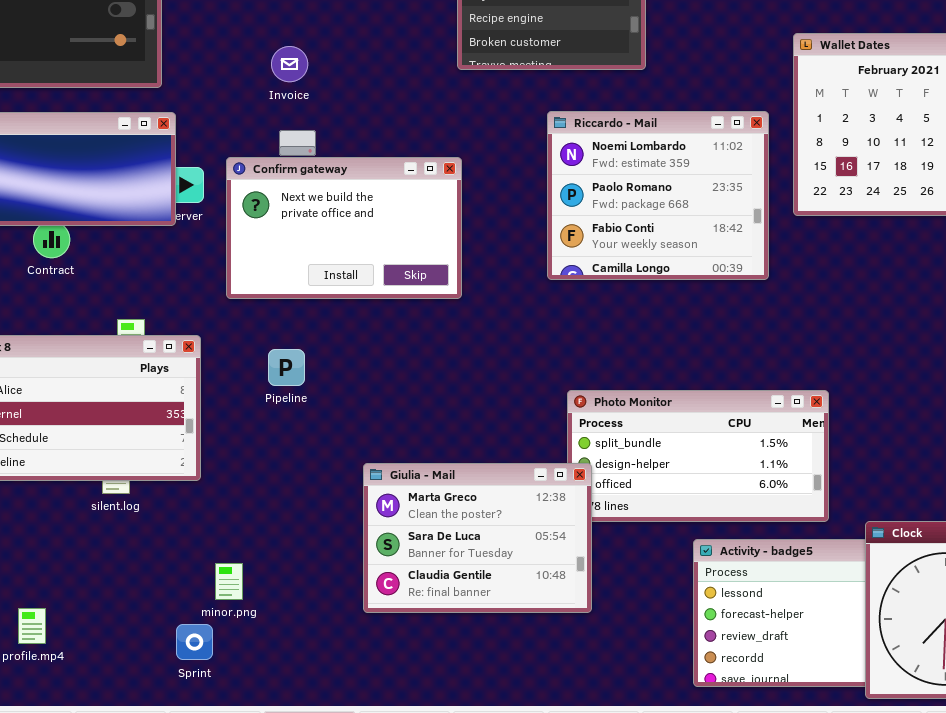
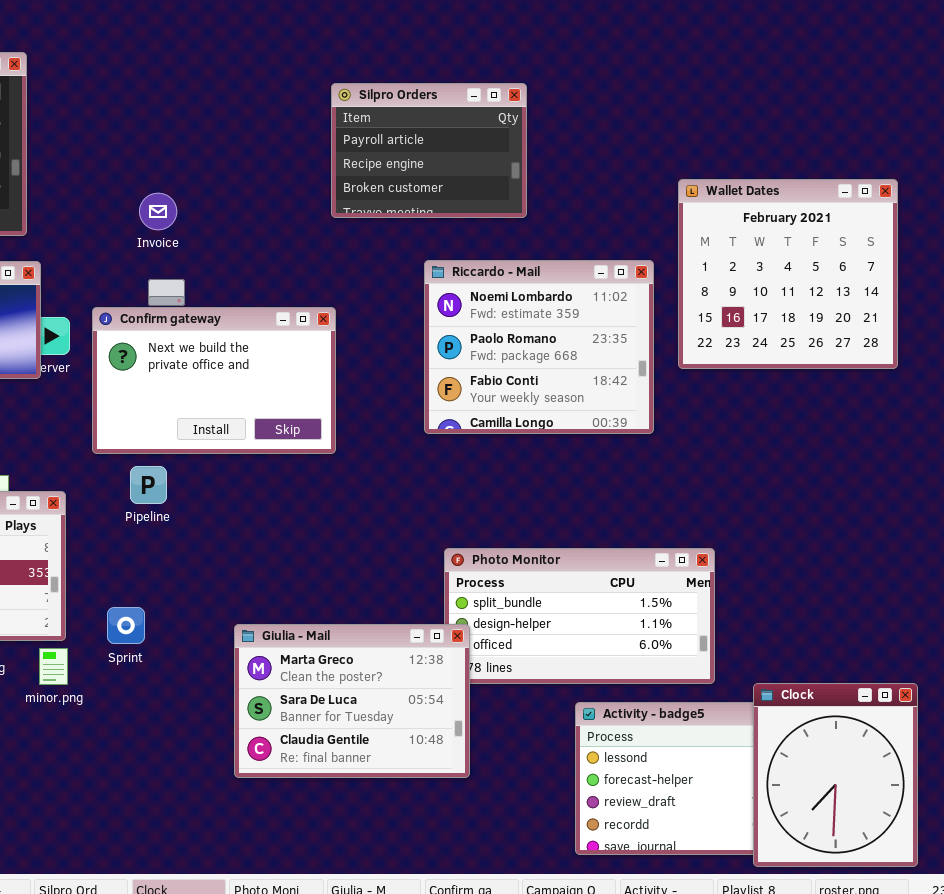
Pipeline: [268,349,305,386] -> [130,466,167,504], moved
minor.png: [215,563,243,600] -> [39,648,68,685], moved
Sprint: [176,624,213,660] -> [107,607,145,644], moved

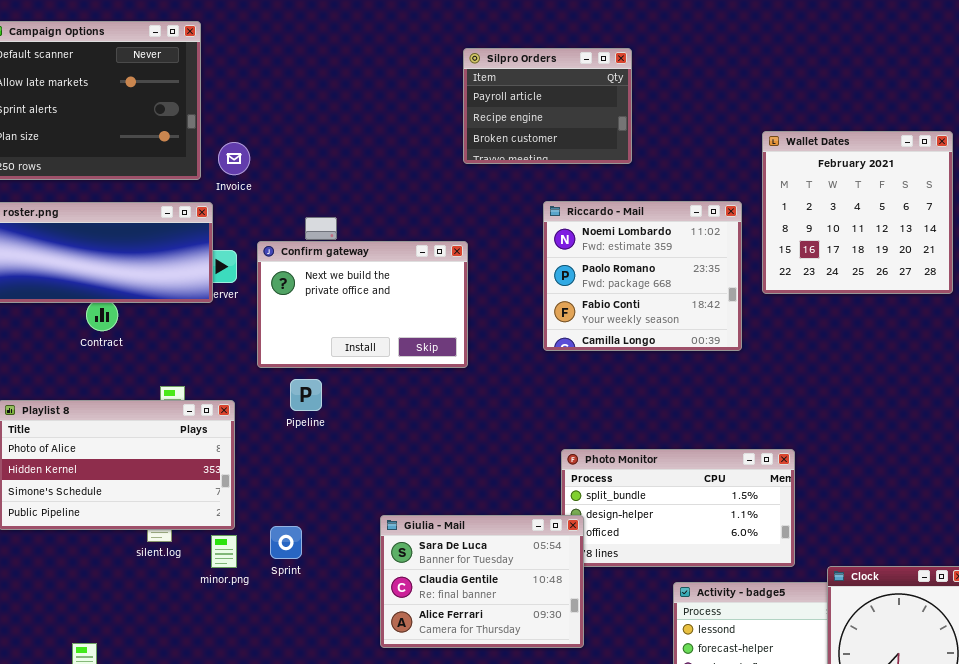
Invoice: [139,193,177,230] -> [218,142,250,175], moved
Sprint: [107,607,145,644] -> [270,526,302,559], moved
Giulia - Mail: [234,624,470,778] -> [380,515,584,648], scrolled down 1 row

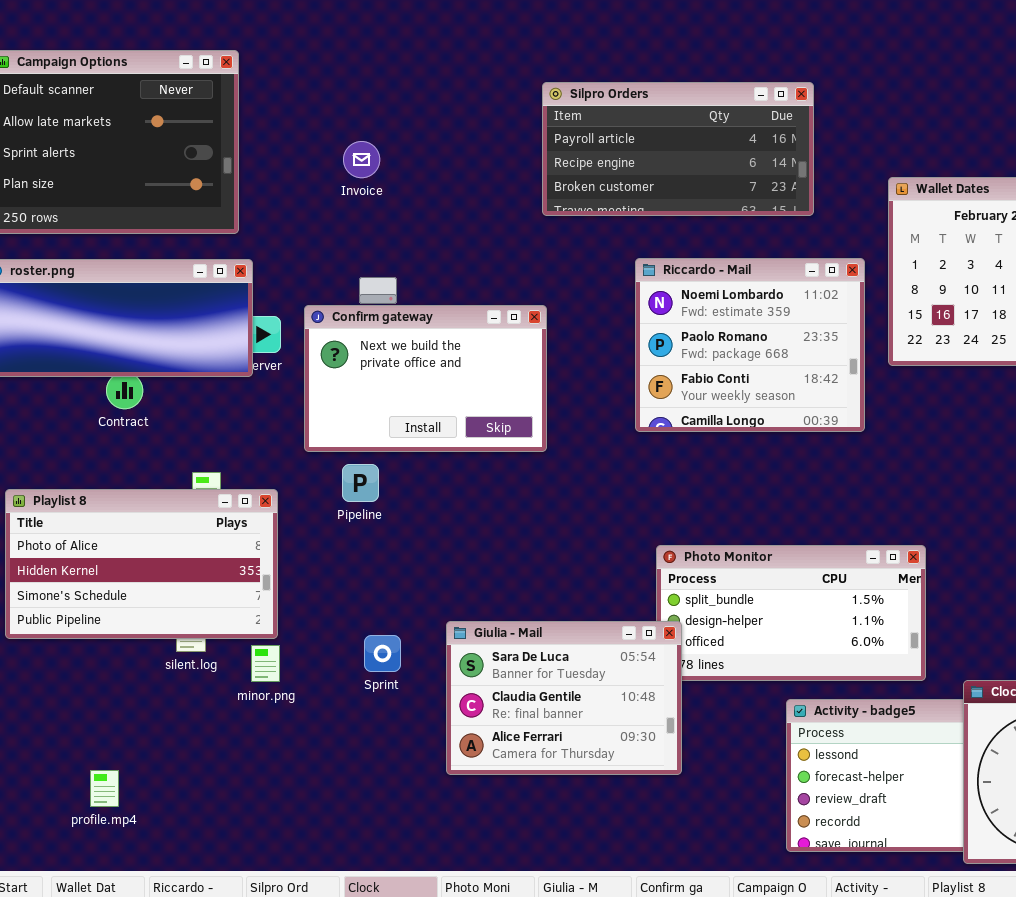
Silpro Orders: [463,48,632,164] -> [542,82,814,216], resized
Invoice: [218,142,250,175] -> [343,141,380,178], moved
Sprint: [270,526,302,559] -> [364,635,401,672], moved

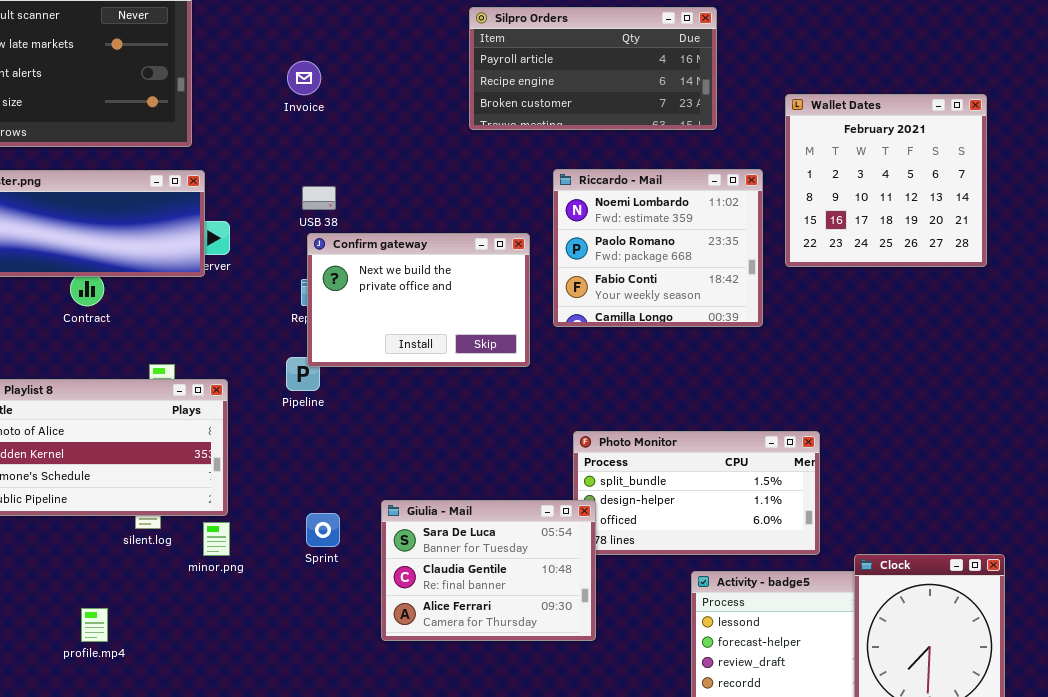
Confirm gateway: [304,305,547,452] -> [307,233,530,367], moved
profile.mp4: [90,770,119,807] -> [81,608,108,642], moved

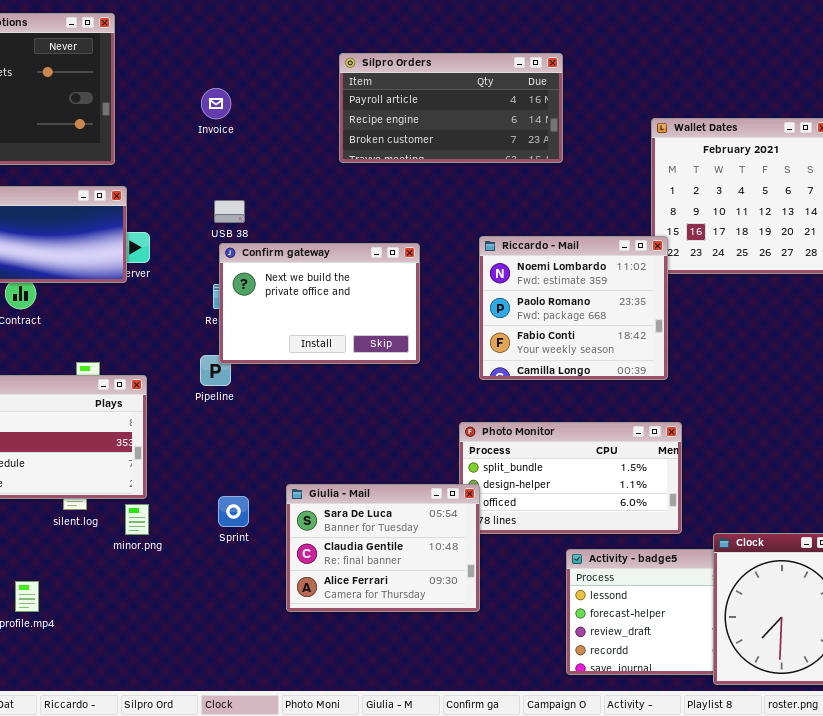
Silpro Orders: [469,7,717,130] -> [339,53,563,163], moved
Riccardo - Mail: [553,169,763,327] -> [479,236,668,380], moved

